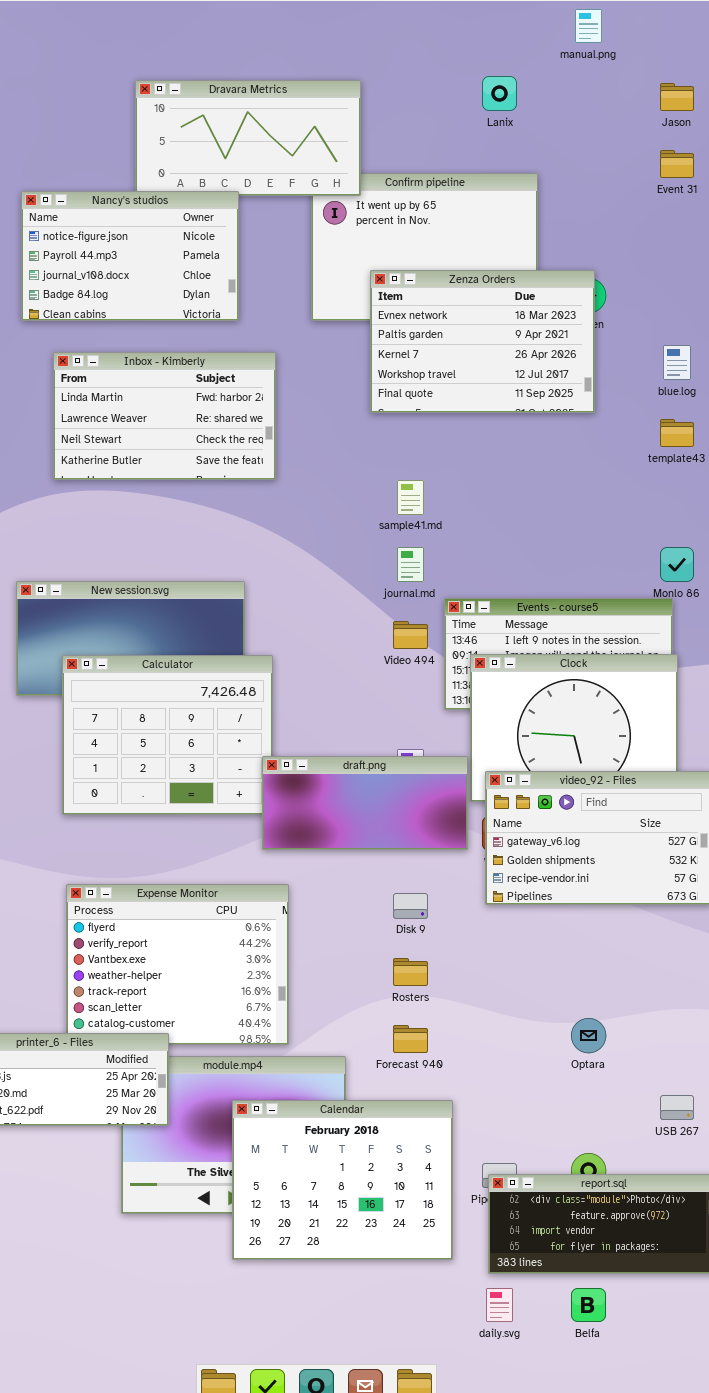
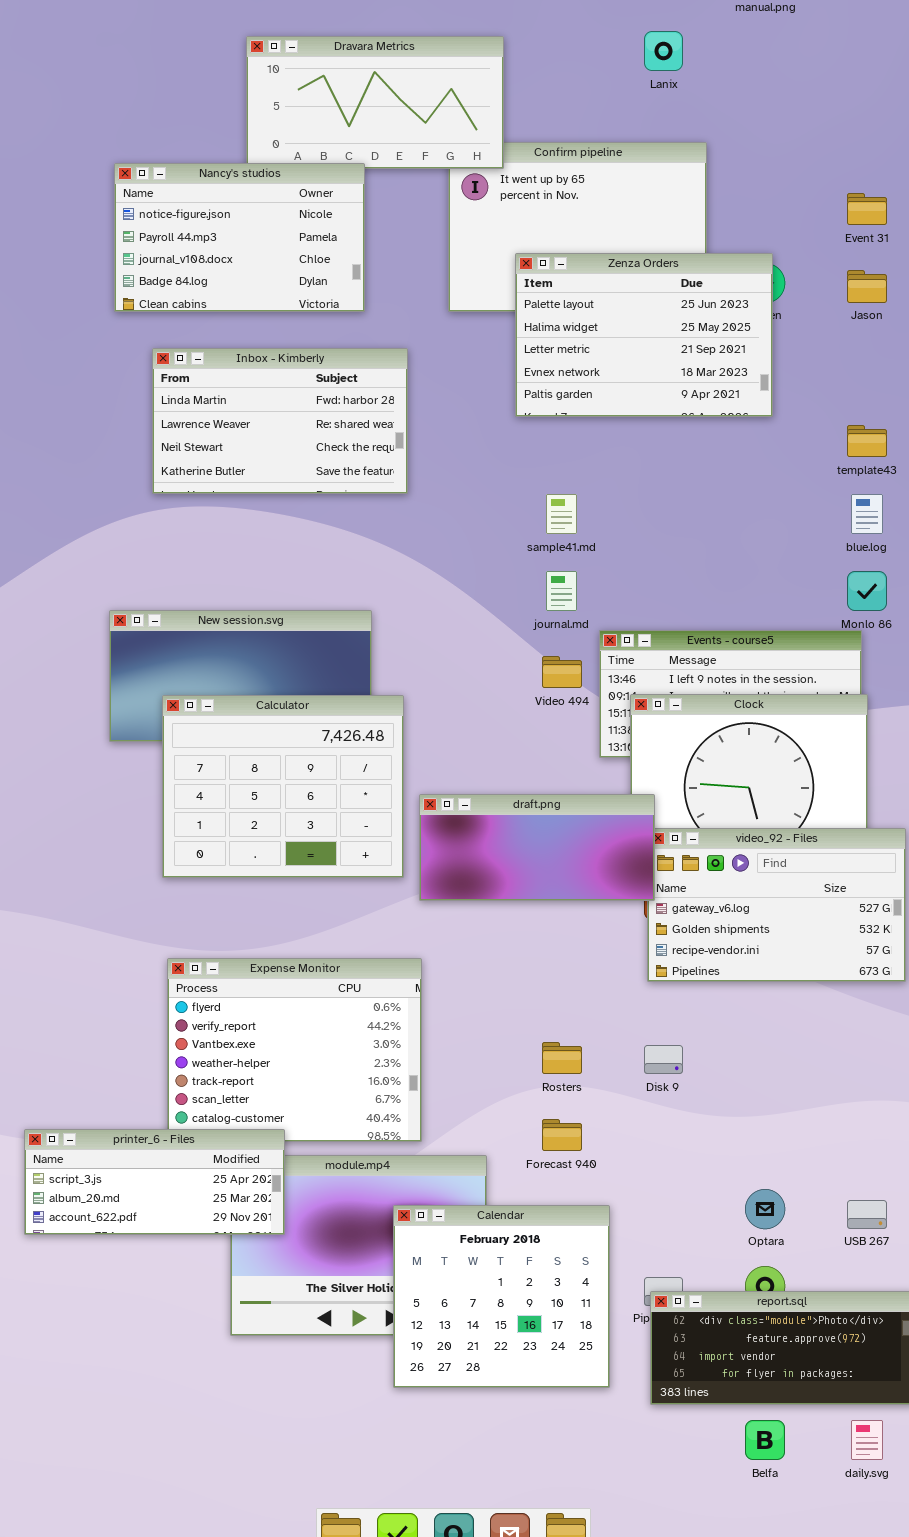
Jason: [660,83,694,111] -> [847,270,887,303], moved
Event 31: [660,150,694,178] -> [847,193,887,225], moved
Zenza Orders: [370,270,595,413] -> [515,253,773,417], scrolled up 3 rows
blue.log: [663,345,691,380] -> [851,494,883,534], moved
draft.png: [262,756,468,850] -> [419,794,655,901], moved
Disk 9: [393,893,428,919] -> [644,1045,683,1074], moved
Optara: [571,1018,606,1053] -> [745,1189,785,1229], moved
Calendar: [232,1100,453,1260] -> [393,1205,610,1388], resized
daily.svg: [486,1288,513,1322] -> [851,1420,883,1460], moved

